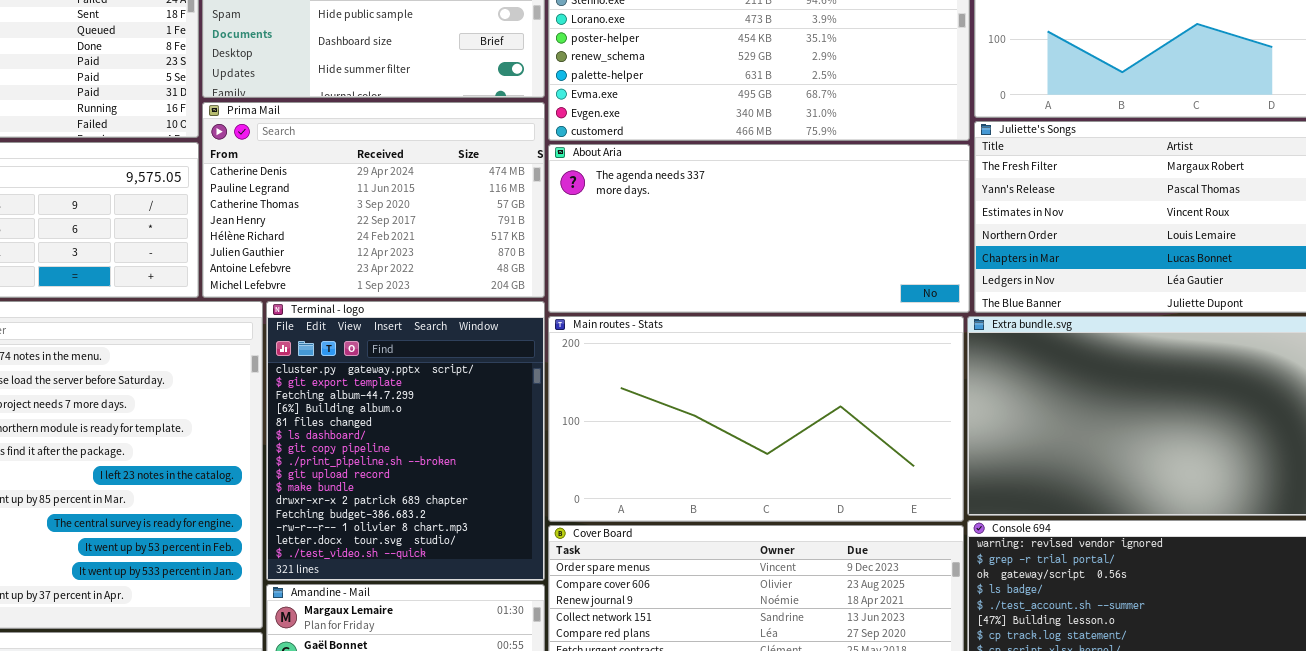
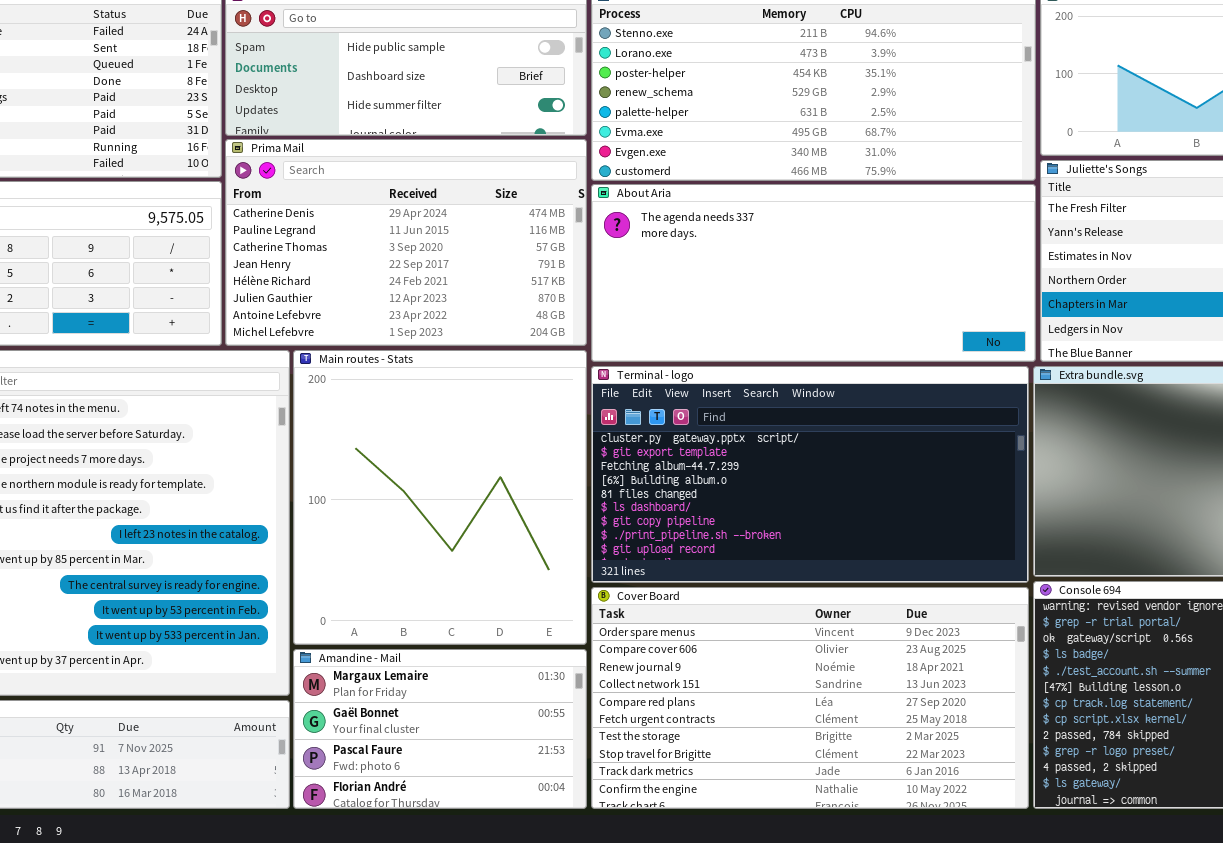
Terminal - logo: [266,301,545,581] -> [591,366,1029,583], moved, resized
Main routes - Stats: [548,316,964,522] -> [293,350,587,645], moved, resized

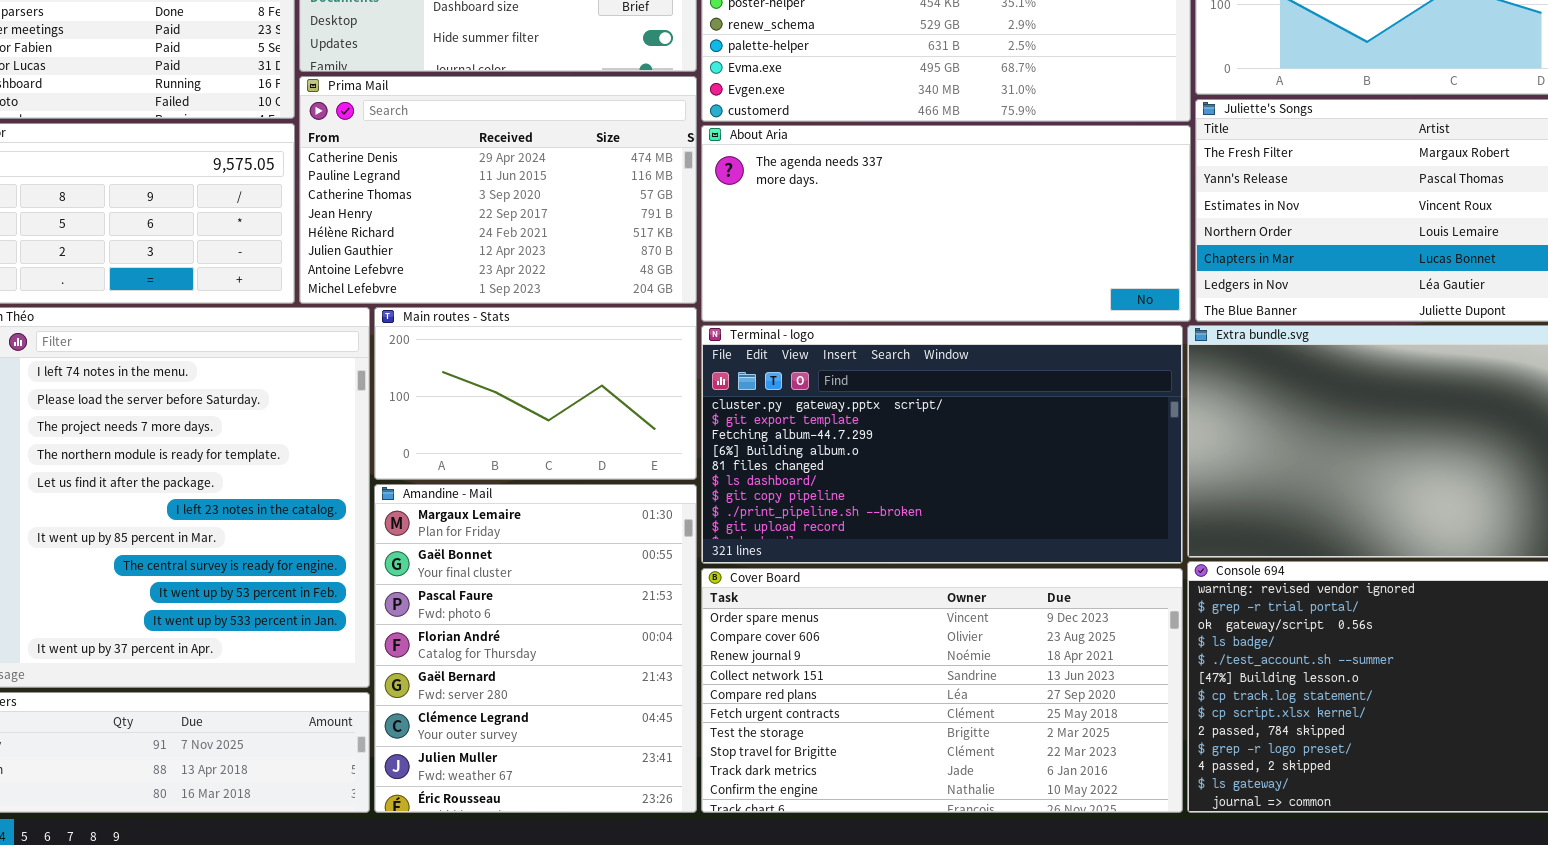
Main routes - Stats: [293,350,587,645] -> [374,307,697,480], resized
Amandine - Mail: [293,649,587,809] -> [374,484,697,813], resized

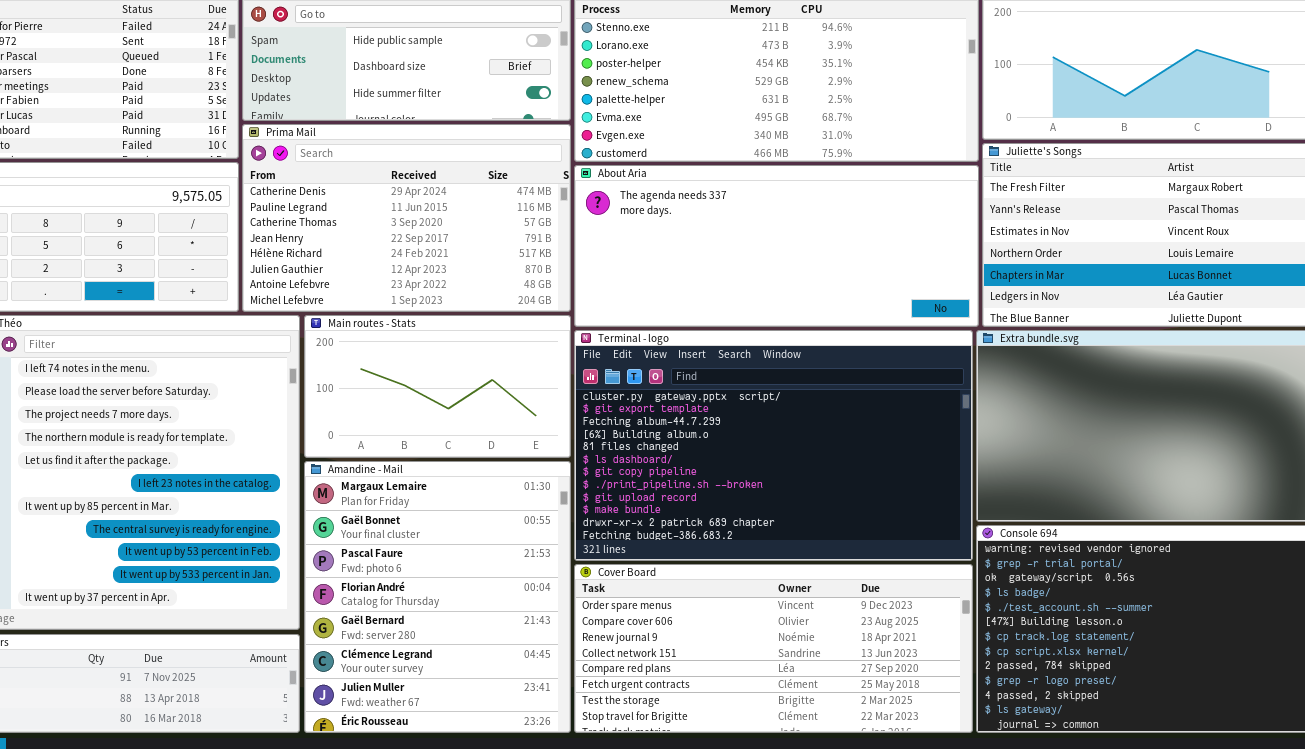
Terminal - logo: [701,325,1183,564] -> [574,330,973,561], resized
Cover Board: [701,568,1183,813] -> [574,564,973,733], resized

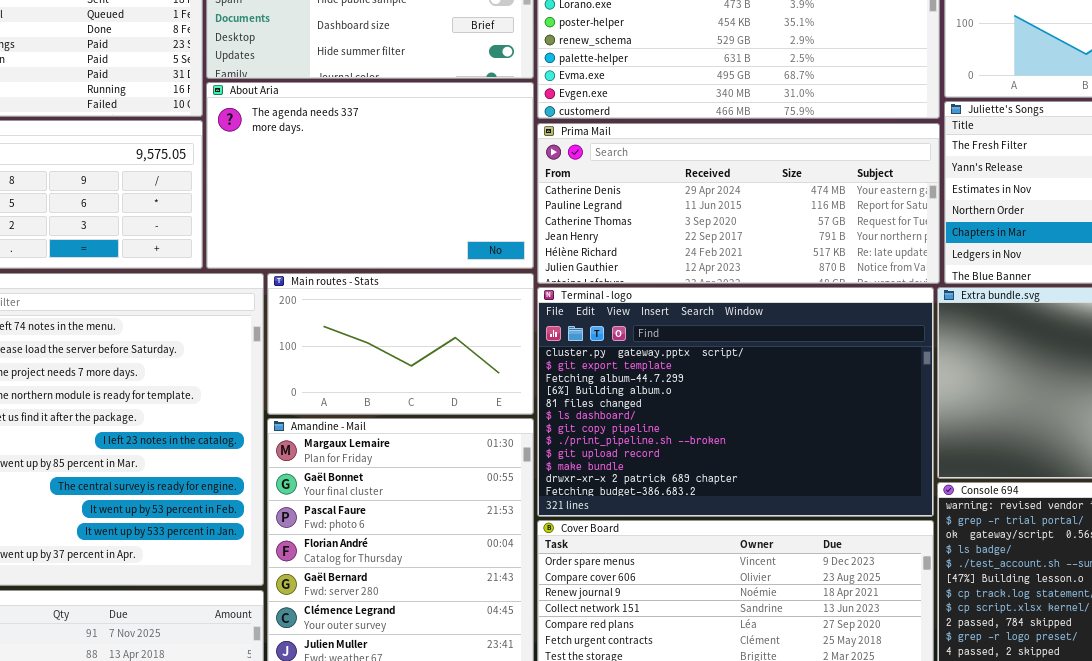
Prima Mail: [242,124,571,312] -> [537,123,940,284], moved, resized
About Aria: [574,165,979,327] -> [206,82,534,269], moved, resized

